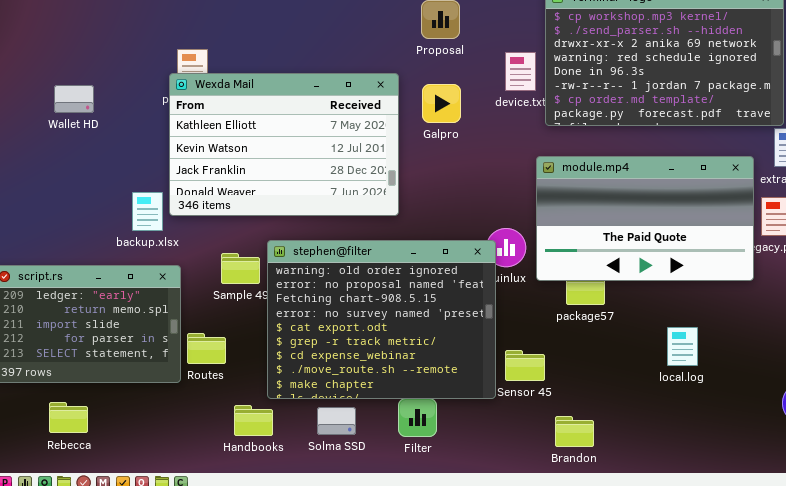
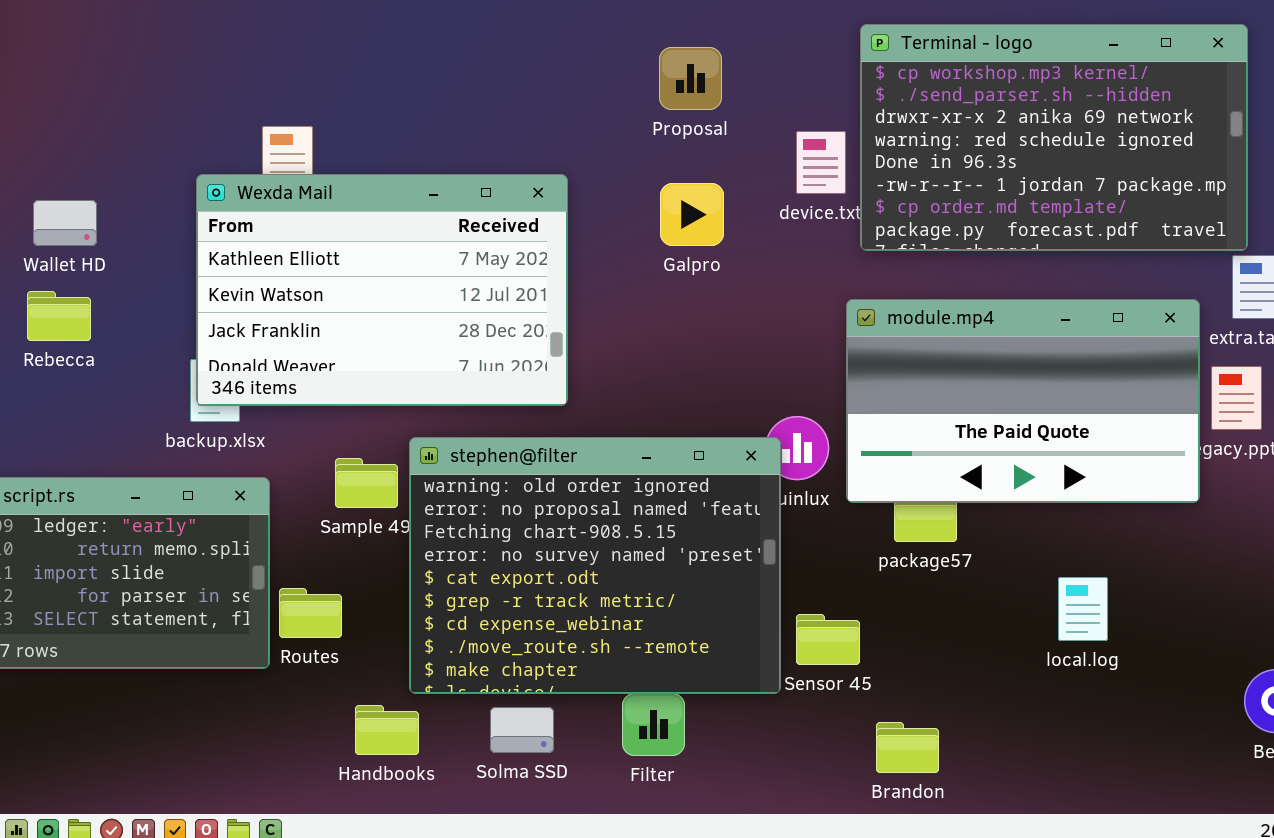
Wexda Mail: [169,73,399,216] -> [196,174,568,406], moved
Wallet HD: [54,85,94,113] -> [33,200,97,246], moved
Rebecca: [49,402,88,433] -> [27,291,91,341], moved

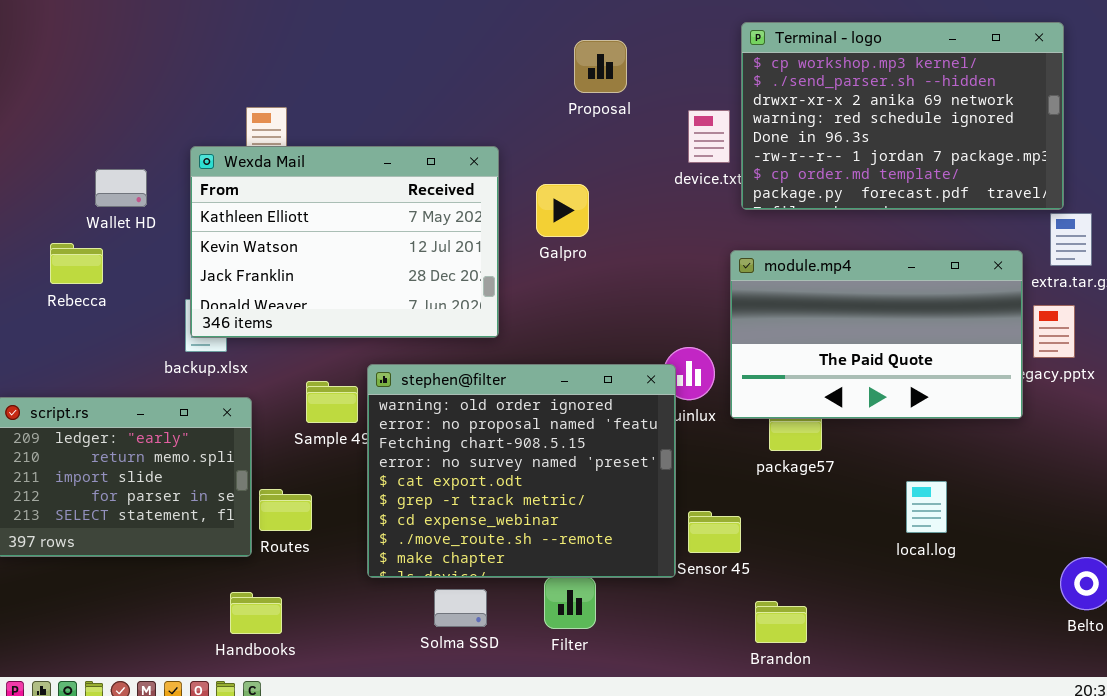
Galpro: [660,183,724,246] -> [536,184,589,237], moved
Wallet HD: [33,200,97,246] -> [95,169,147,207], moved
Handbooks: [355,705,419,755] -> [230,592,282,634], moved

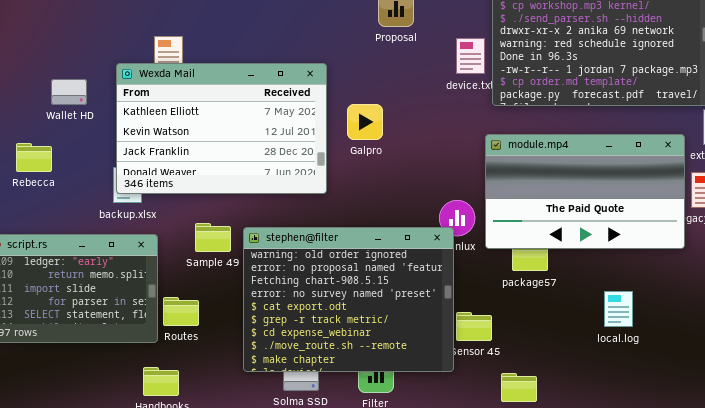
Galpro: [536,184,589,237] -> [347,104,383,140], moved
Rebecca: [50,243,103,284] -> [16,143,52,172], moved
stephen@filter: [367,364,676,578] -> [243,227,454,372], moved

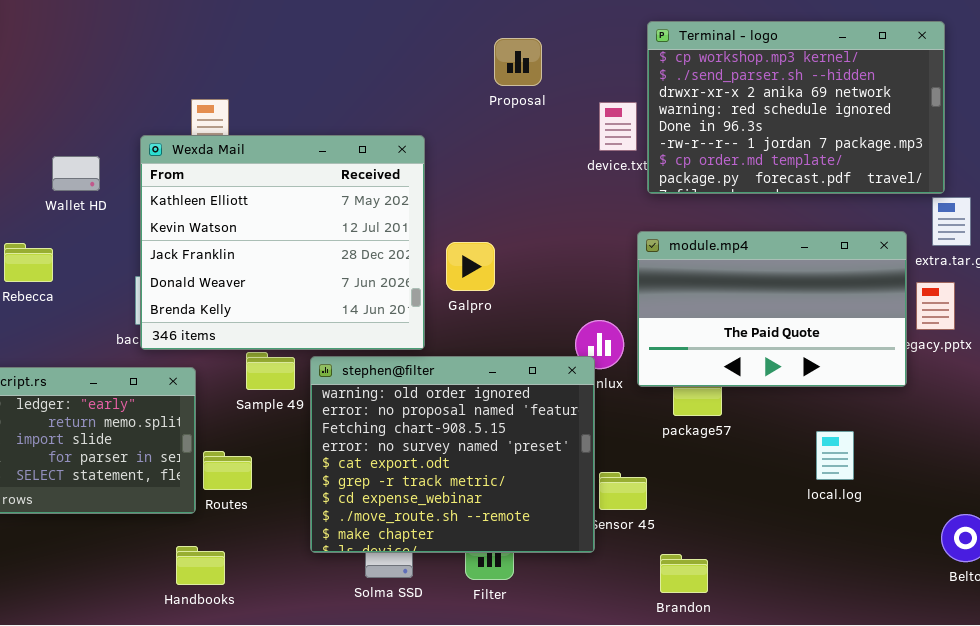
Wexda Mail: [116,63,327,194] -> [140,135,425,350], resized
Galpro: [347,104,383,140] -> [446,242,495,291], moved
local.log: [604,291,633,327] -> [816,431,854,480], moved

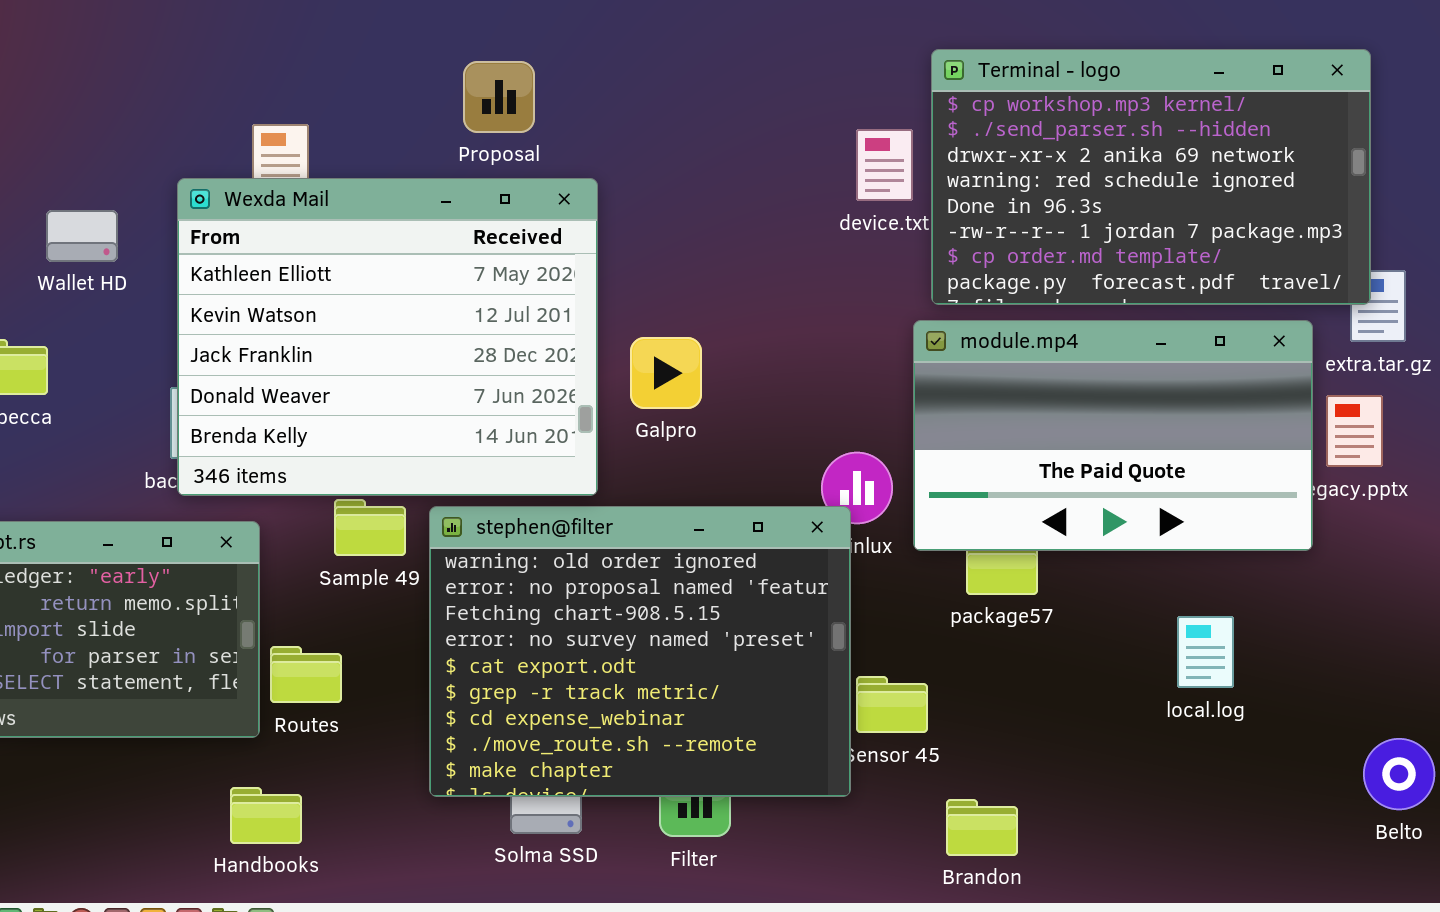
Terminal - logo: [647,21,945,194] -> [931,49,1371,305], moved
Proposal: [494,38,542,86] -> [463,61,535,133], moved

